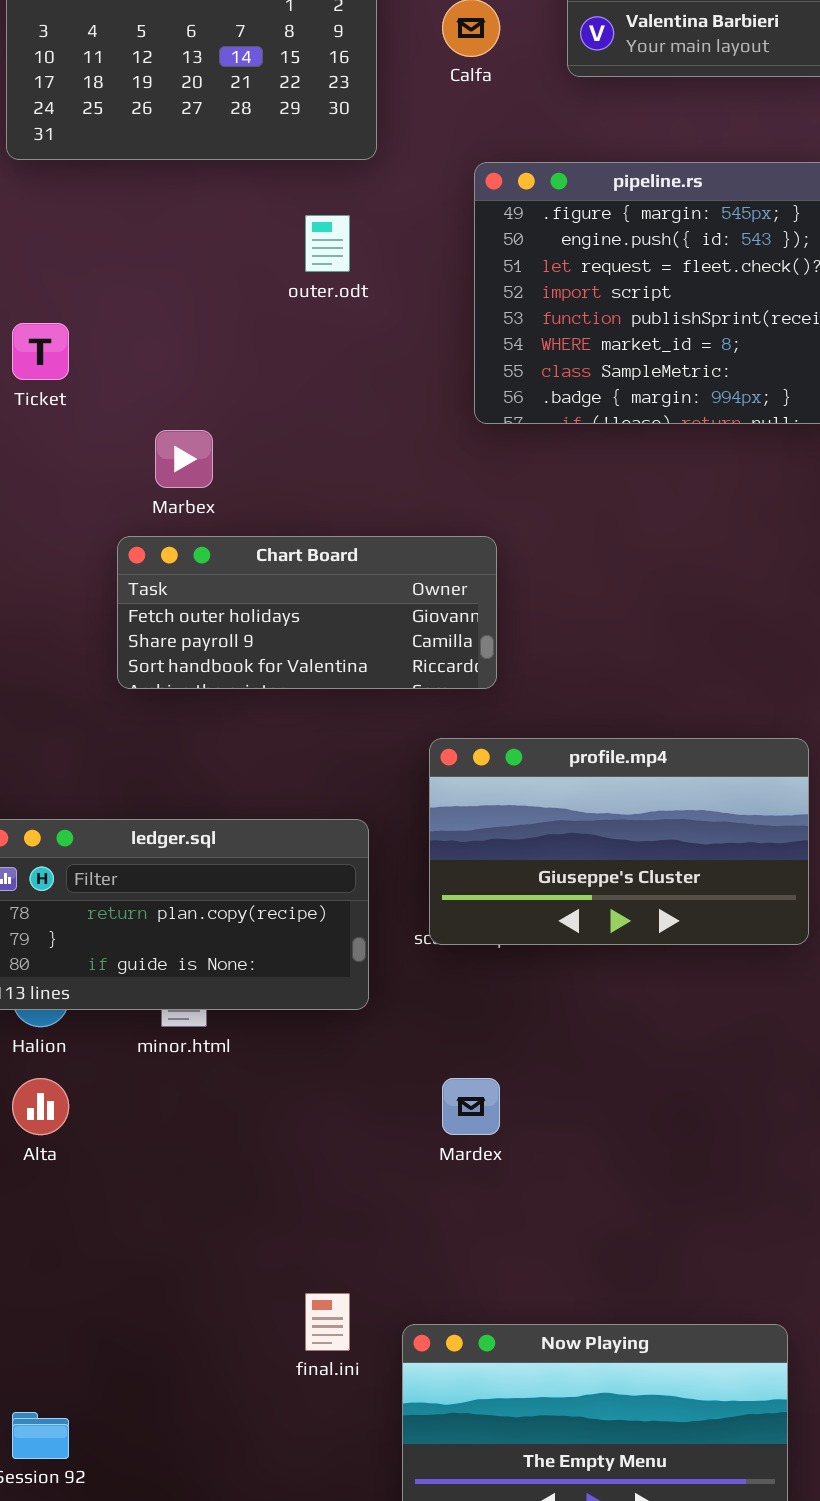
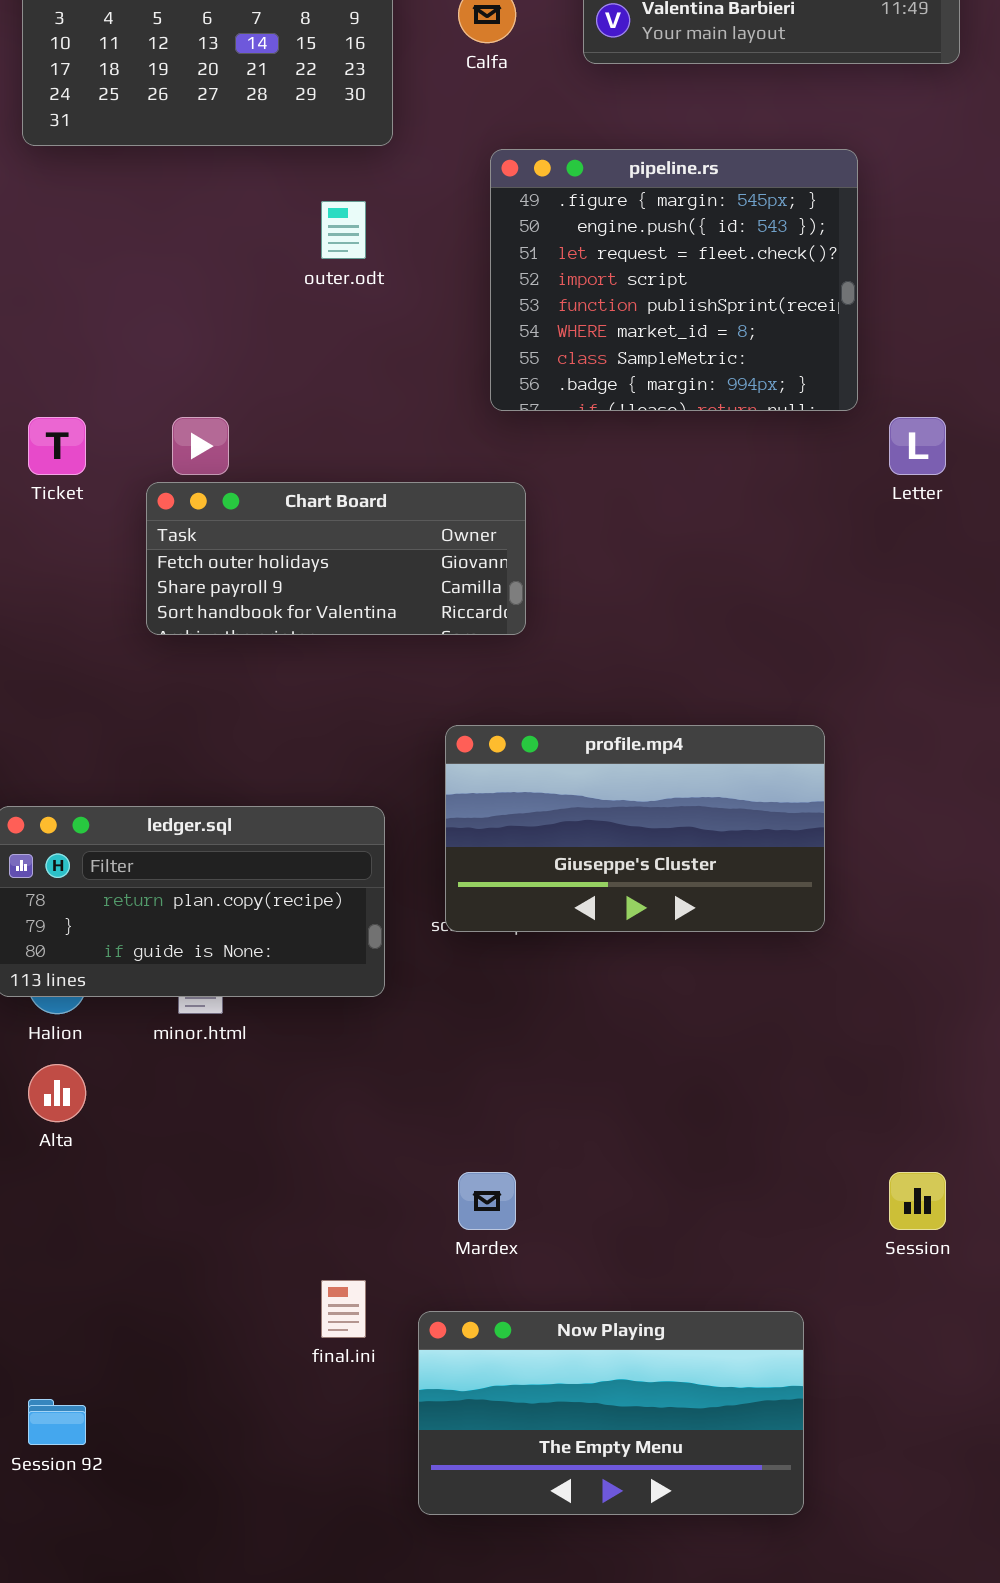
Ticket: [12,323,69,380] -> [28,417,86,475], moved
Chart Board: [117,536,497,689] -> [146,482,526,635], moved
Mardex: [442,1078,500,1135] -> [458,1172,516,1230], moved

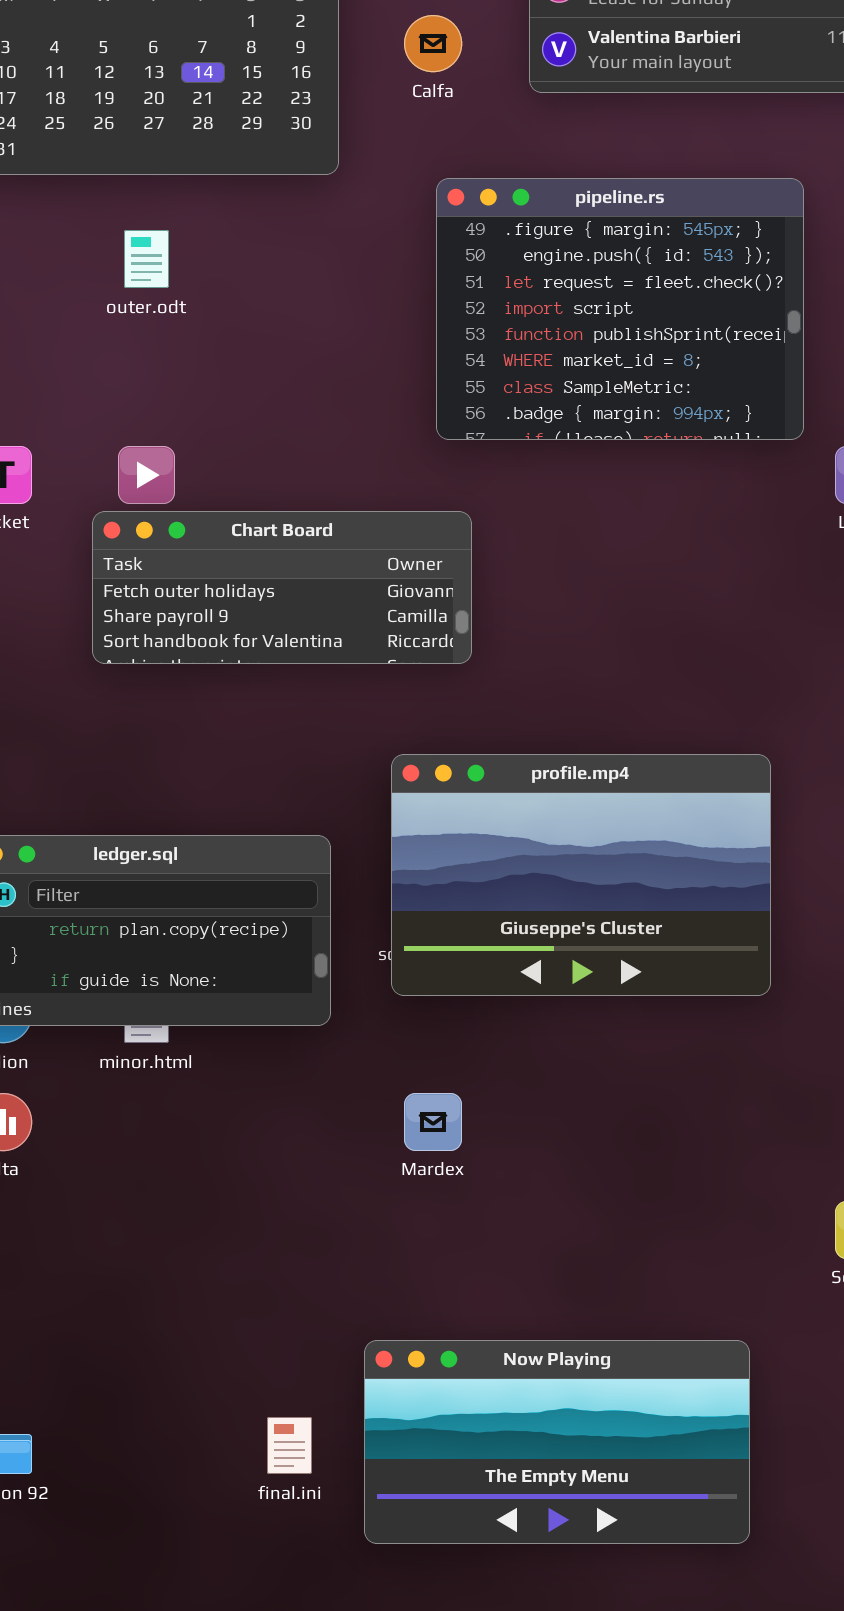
outer.odt: [321,201,366,259] -> [124,230,169,288], moved
profile.mp4: [445,725,825,932] -> [391,754,771,996], resized
Mardex: [458,1172,516,1230] -> [404,1093,462,1151], moved
final.ini: [321,1280,366,1338] -> [267,1417,312,1474], moved

